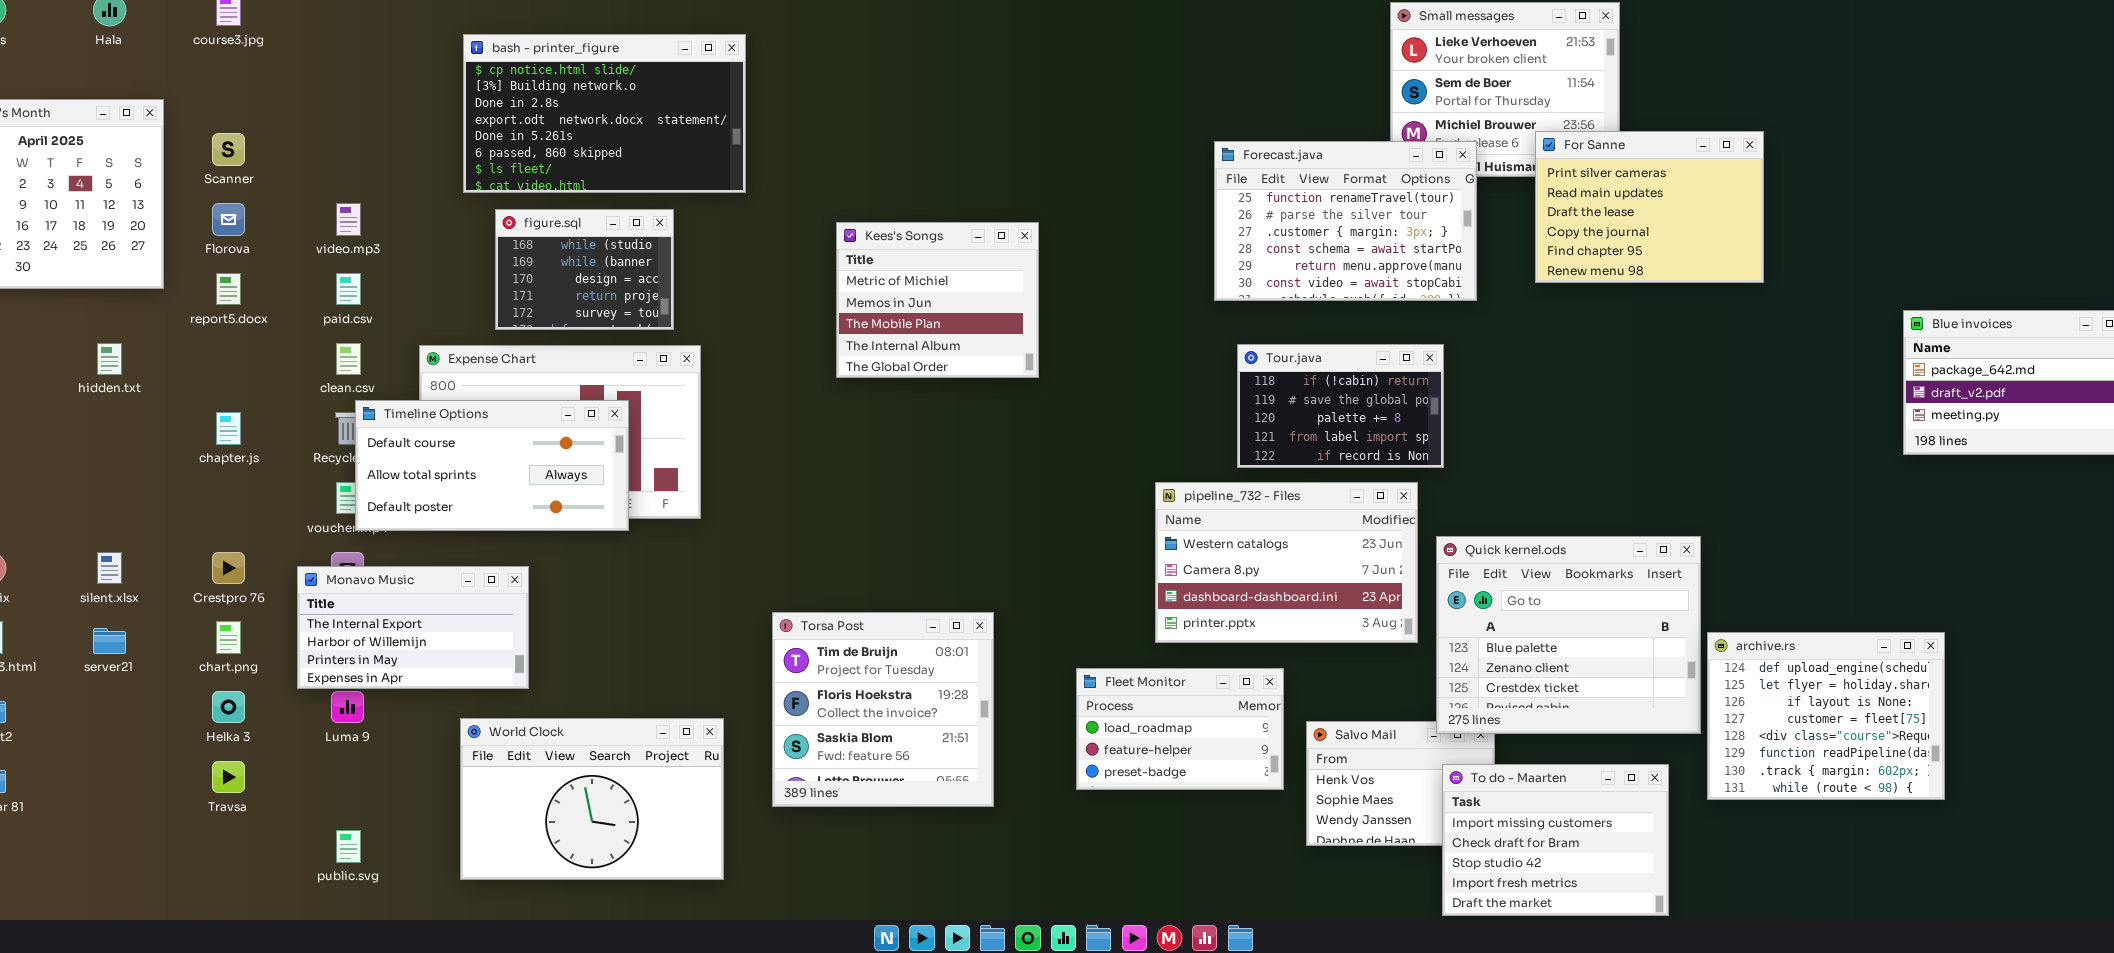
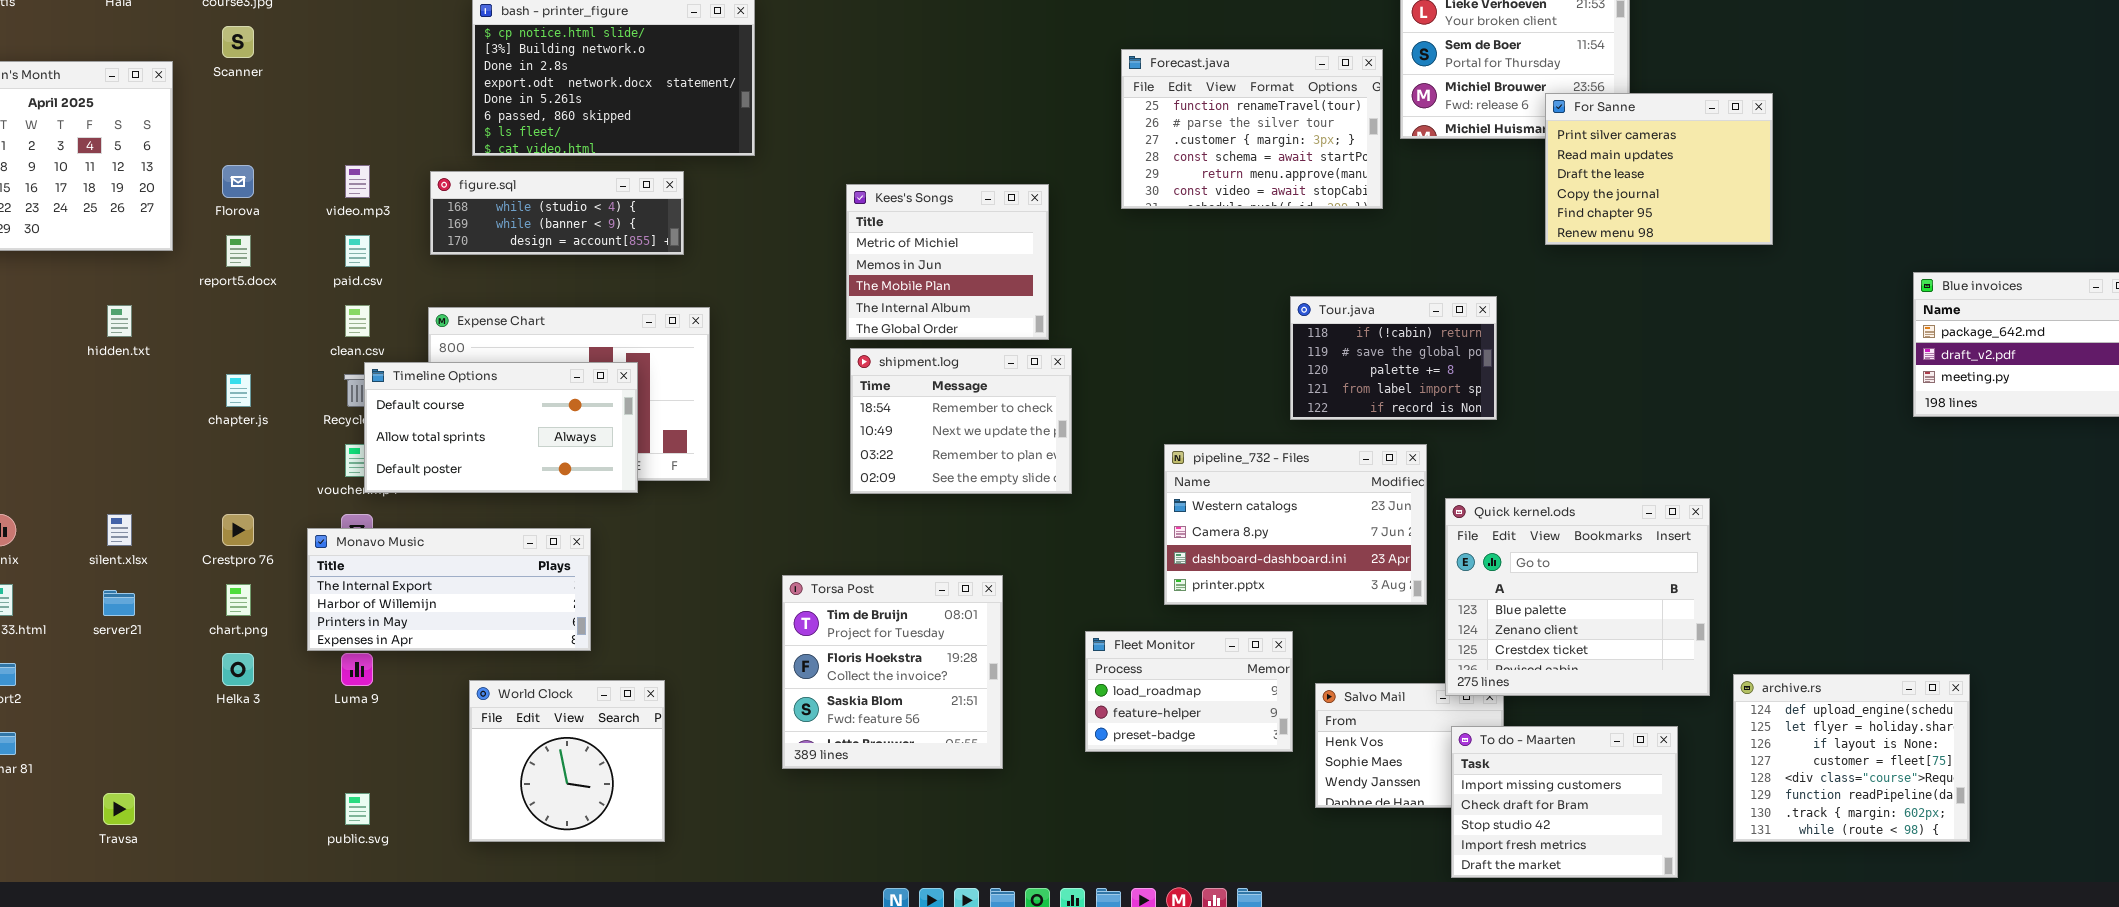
Scanner: [212,133,245,166] -> [222,26,254,58], moved
Forecast.java: [1214,141,1477,301] -> [1121,49,1383,209], moved
figure.sql: [495,209,674,330] -> [430,171,684,255], resized
Tour.java: [1237,344,1444,468] -> [1290,296,1497,420], moved
shipment.log: none -> [850,348,1072,494], opened
Monavo Music: [297,566,529,689] -> [307,528,591,651], resized
archive.rs: [1707,632,1945,800] -> [1733,674,1970,842], moved
World Clock: [460,718,724,880] -> [469,680,665,842], resized
Travsa: [212,761,245,793] -> [103,793,135,825], moved

